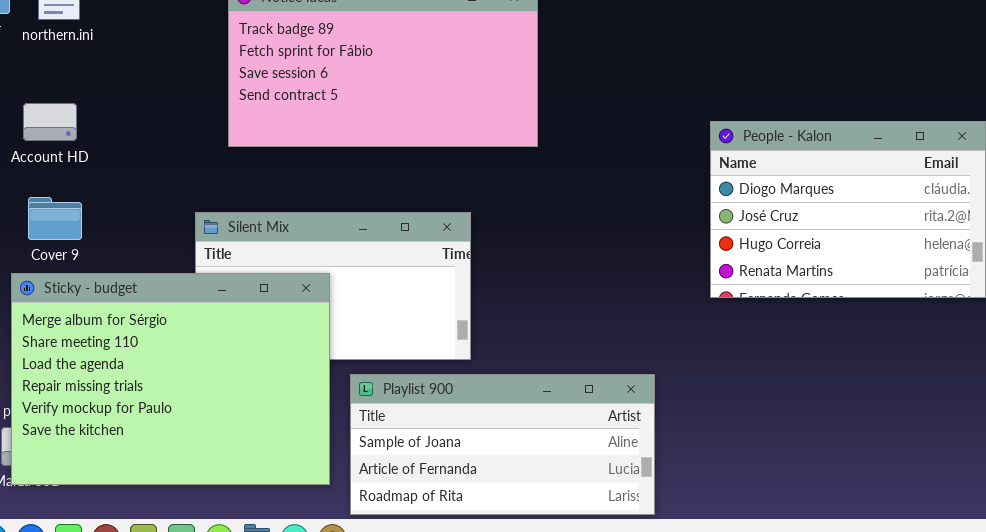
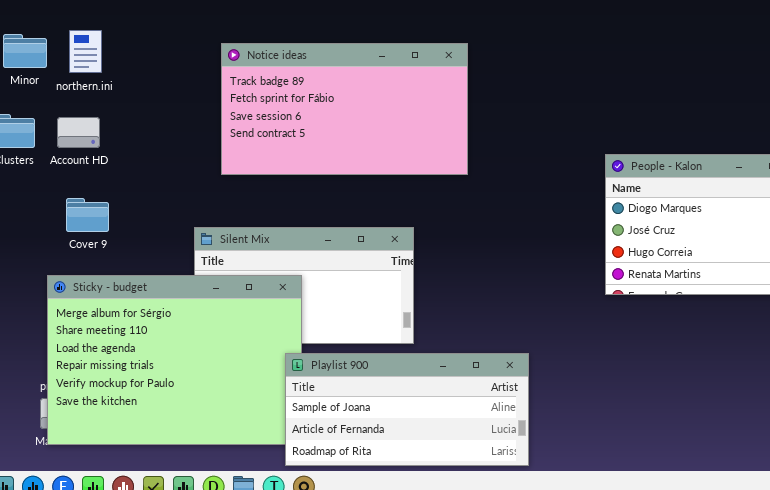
Account HD: [23,103,77,141] -> [57,117,100,148], moved
Cover 9: [28,197,82,240] -> [66,198,109,232], moved
Playlist 900: [350,374,655,515] -> [285,353,529,466], moved

